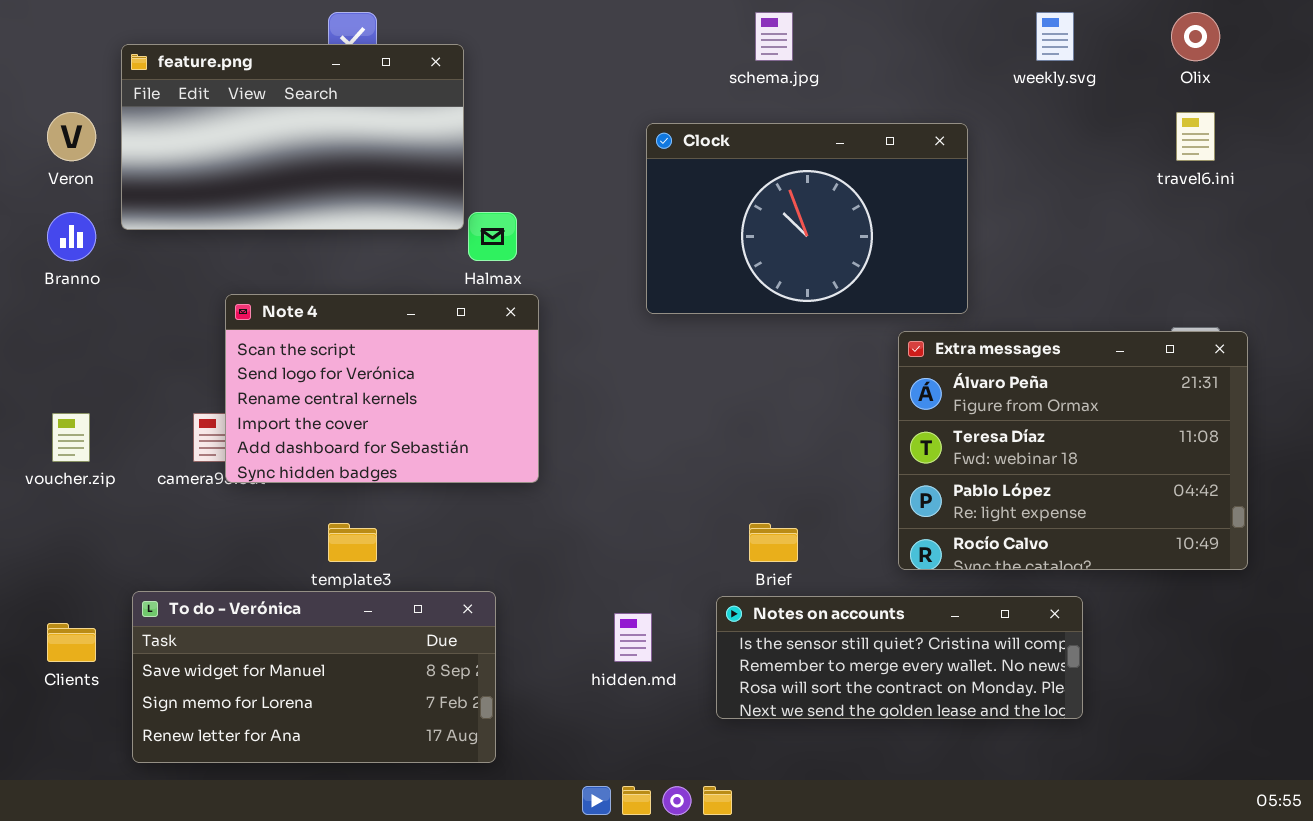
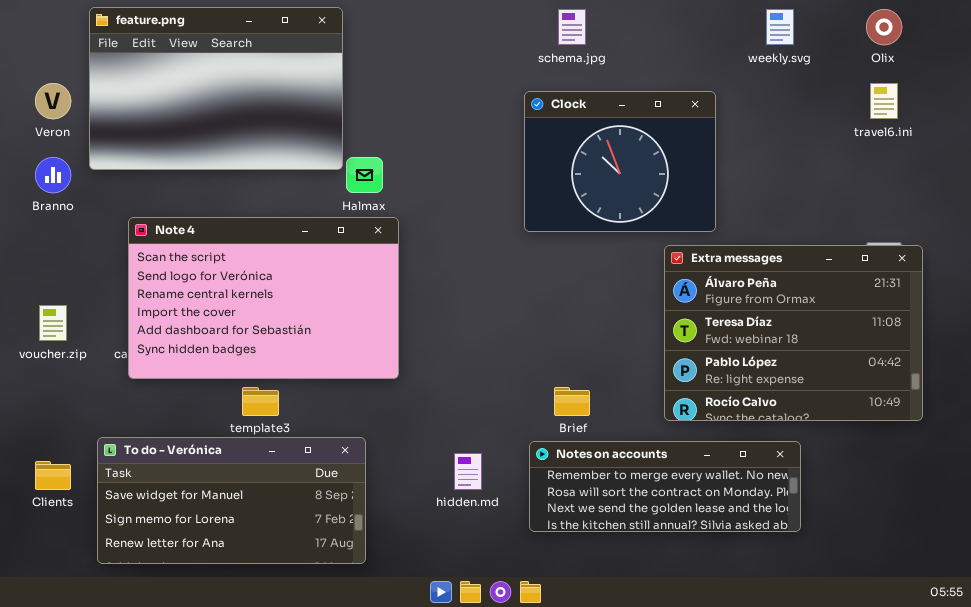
feature.png: [121,44,464,230] -> [89,7,343,170], resized
Clock: [646,123,968,314] -> [524,91,716,232], resized
Note 4: [225,294,539,483] -> [128,217,399,379], resized
Notes on accounts: [716,596,1083,719] -> [529,441,801,532], scrolled down 1 row

